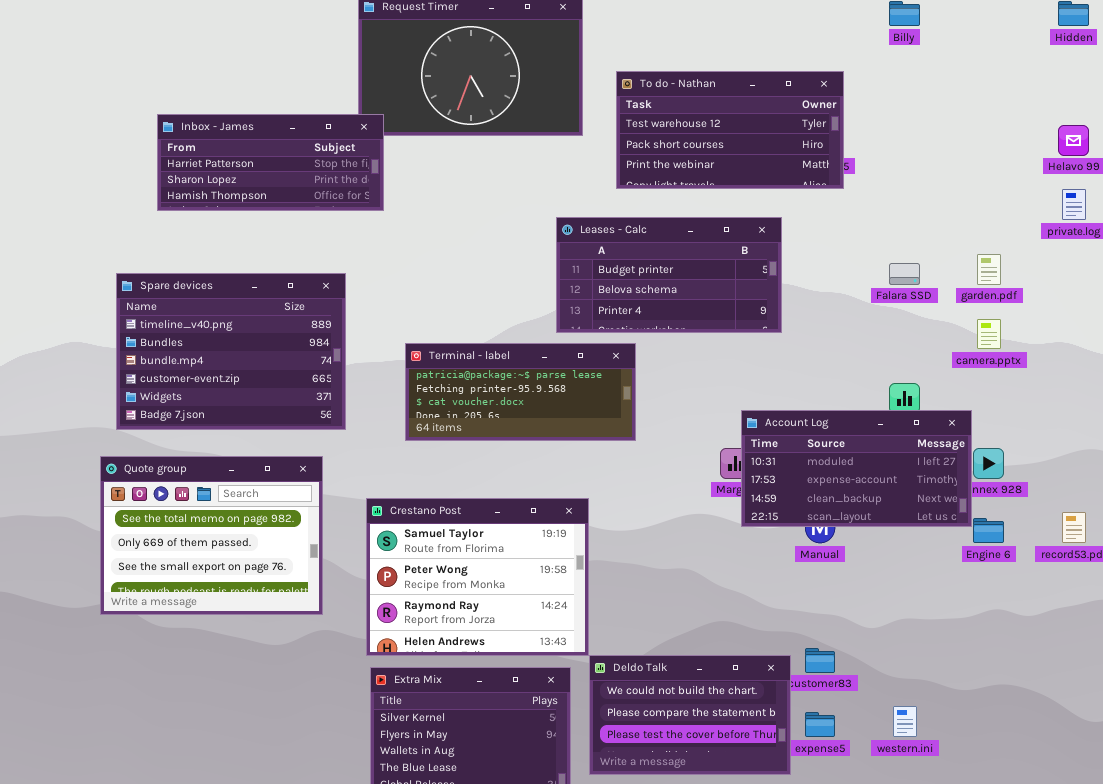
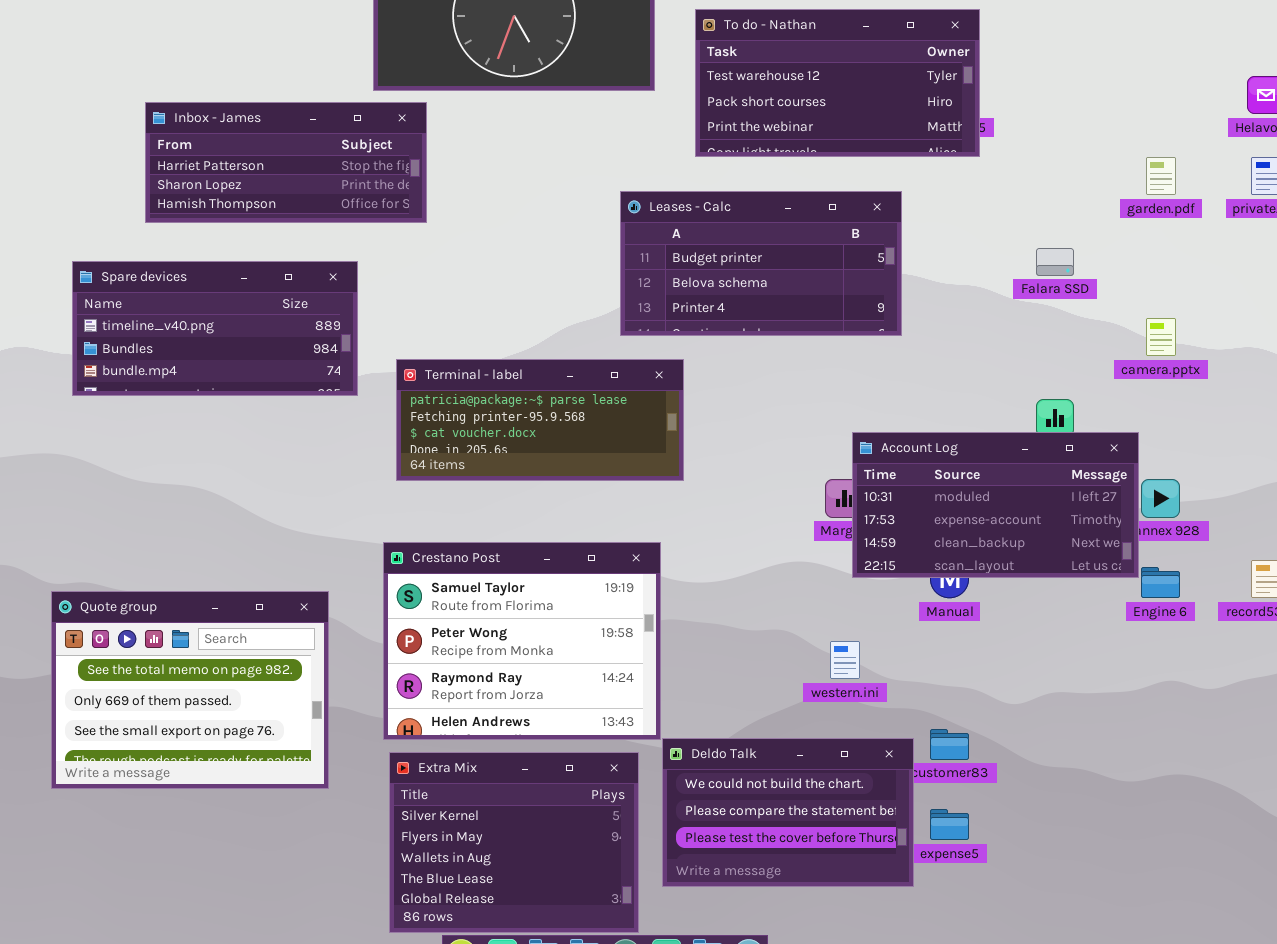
Inbox - James: [157,114,384,211] -> [145,102,427,223], moved
garden.pdf: [977,254,1001,285] -> [1146,157,1176,195], moved
Spare devices: [116,273,346,430] -> [72,261,358,396], resized
Terminal - label: [405,343,636,441] -> [396,359,684,481], moved
Quote group: [100,456,323,615] -> [51,591,329,789], moved
western.ini: [893,706,917,737] -> [830,641,860,679], moved

